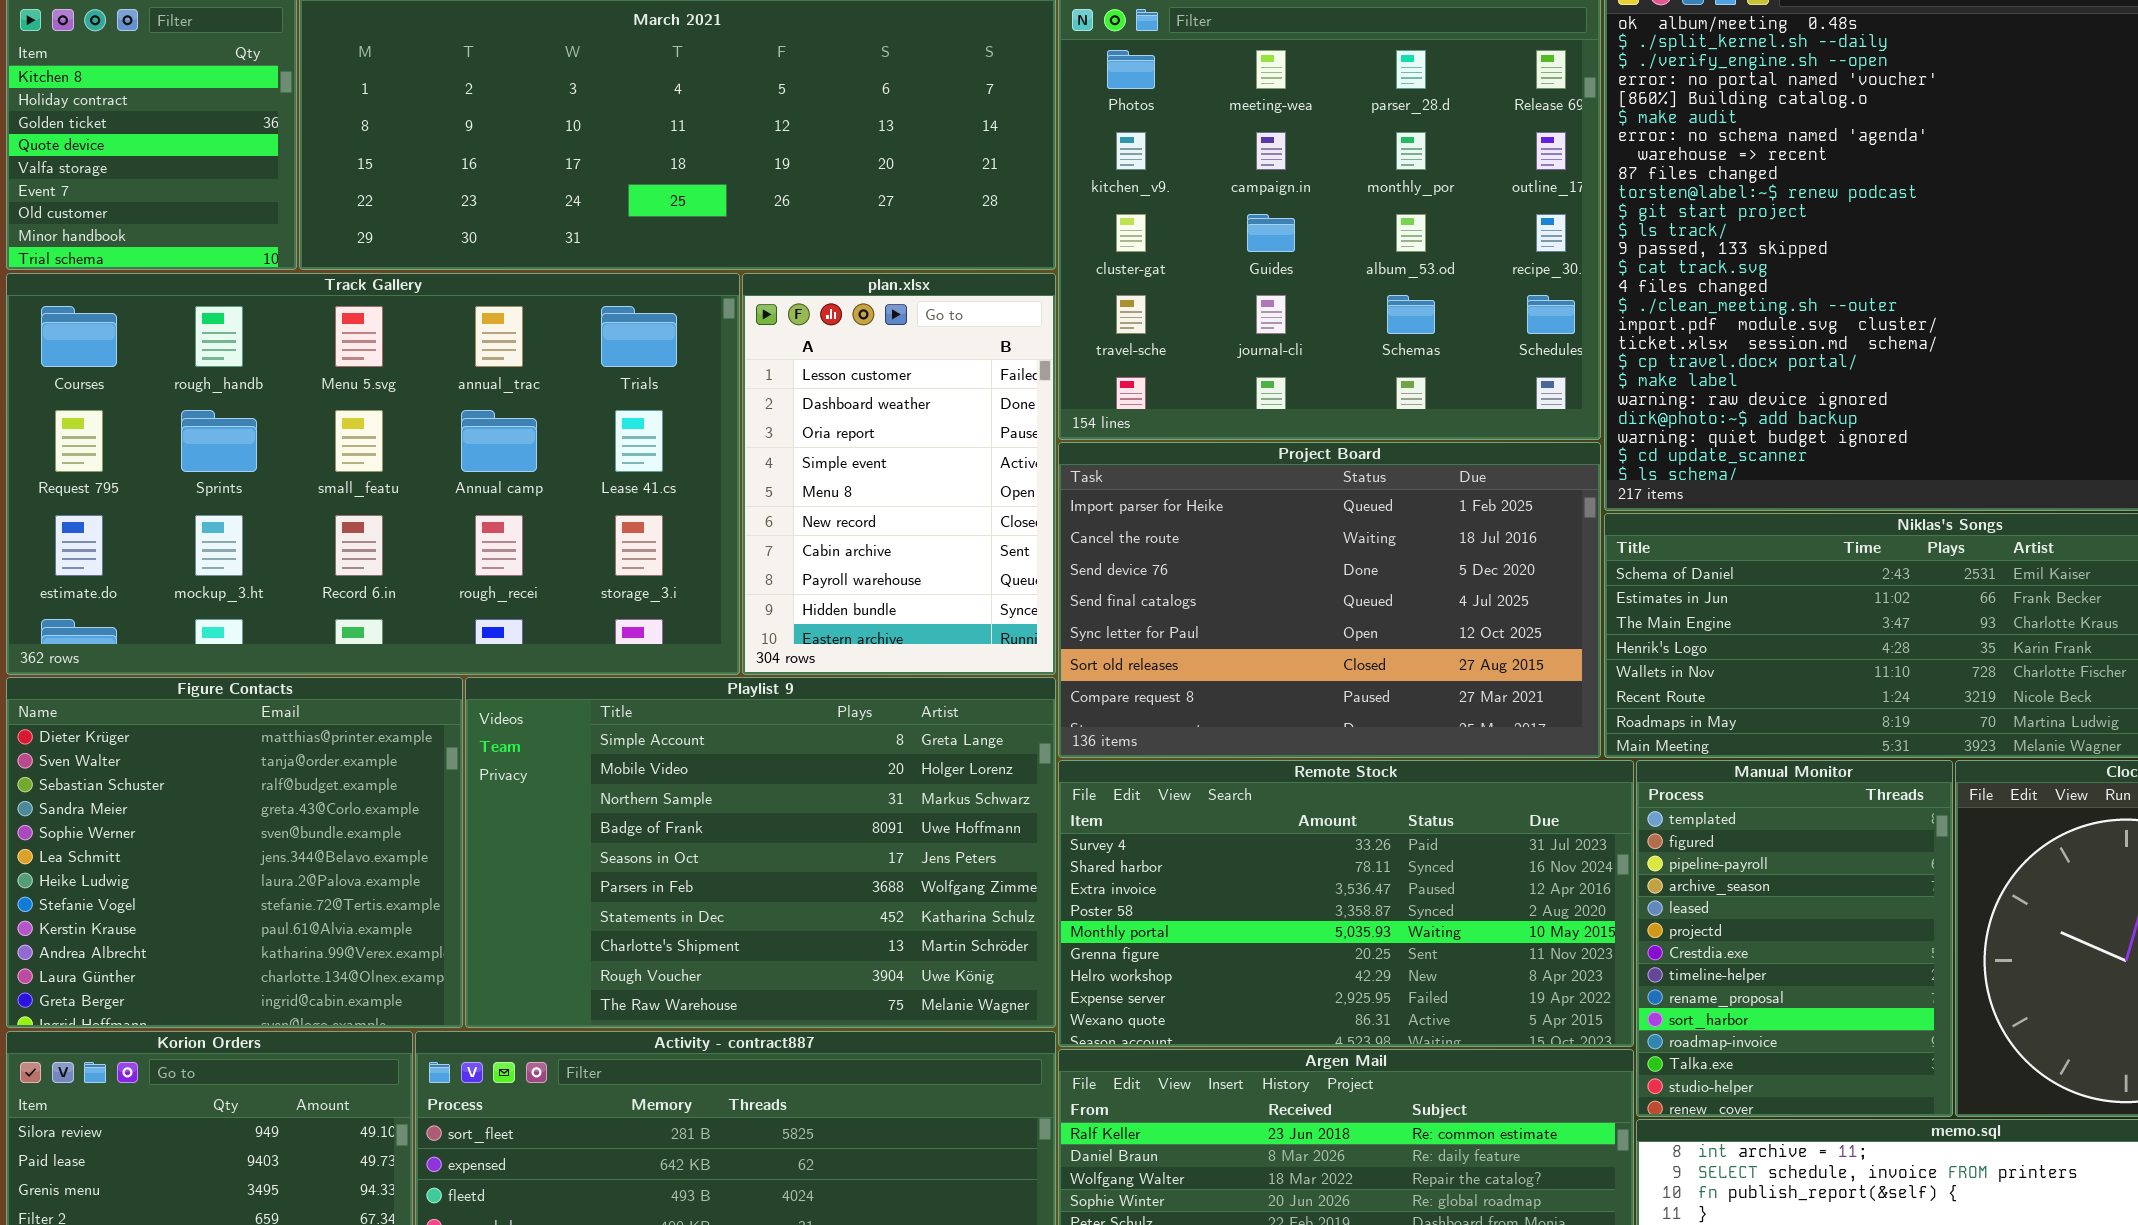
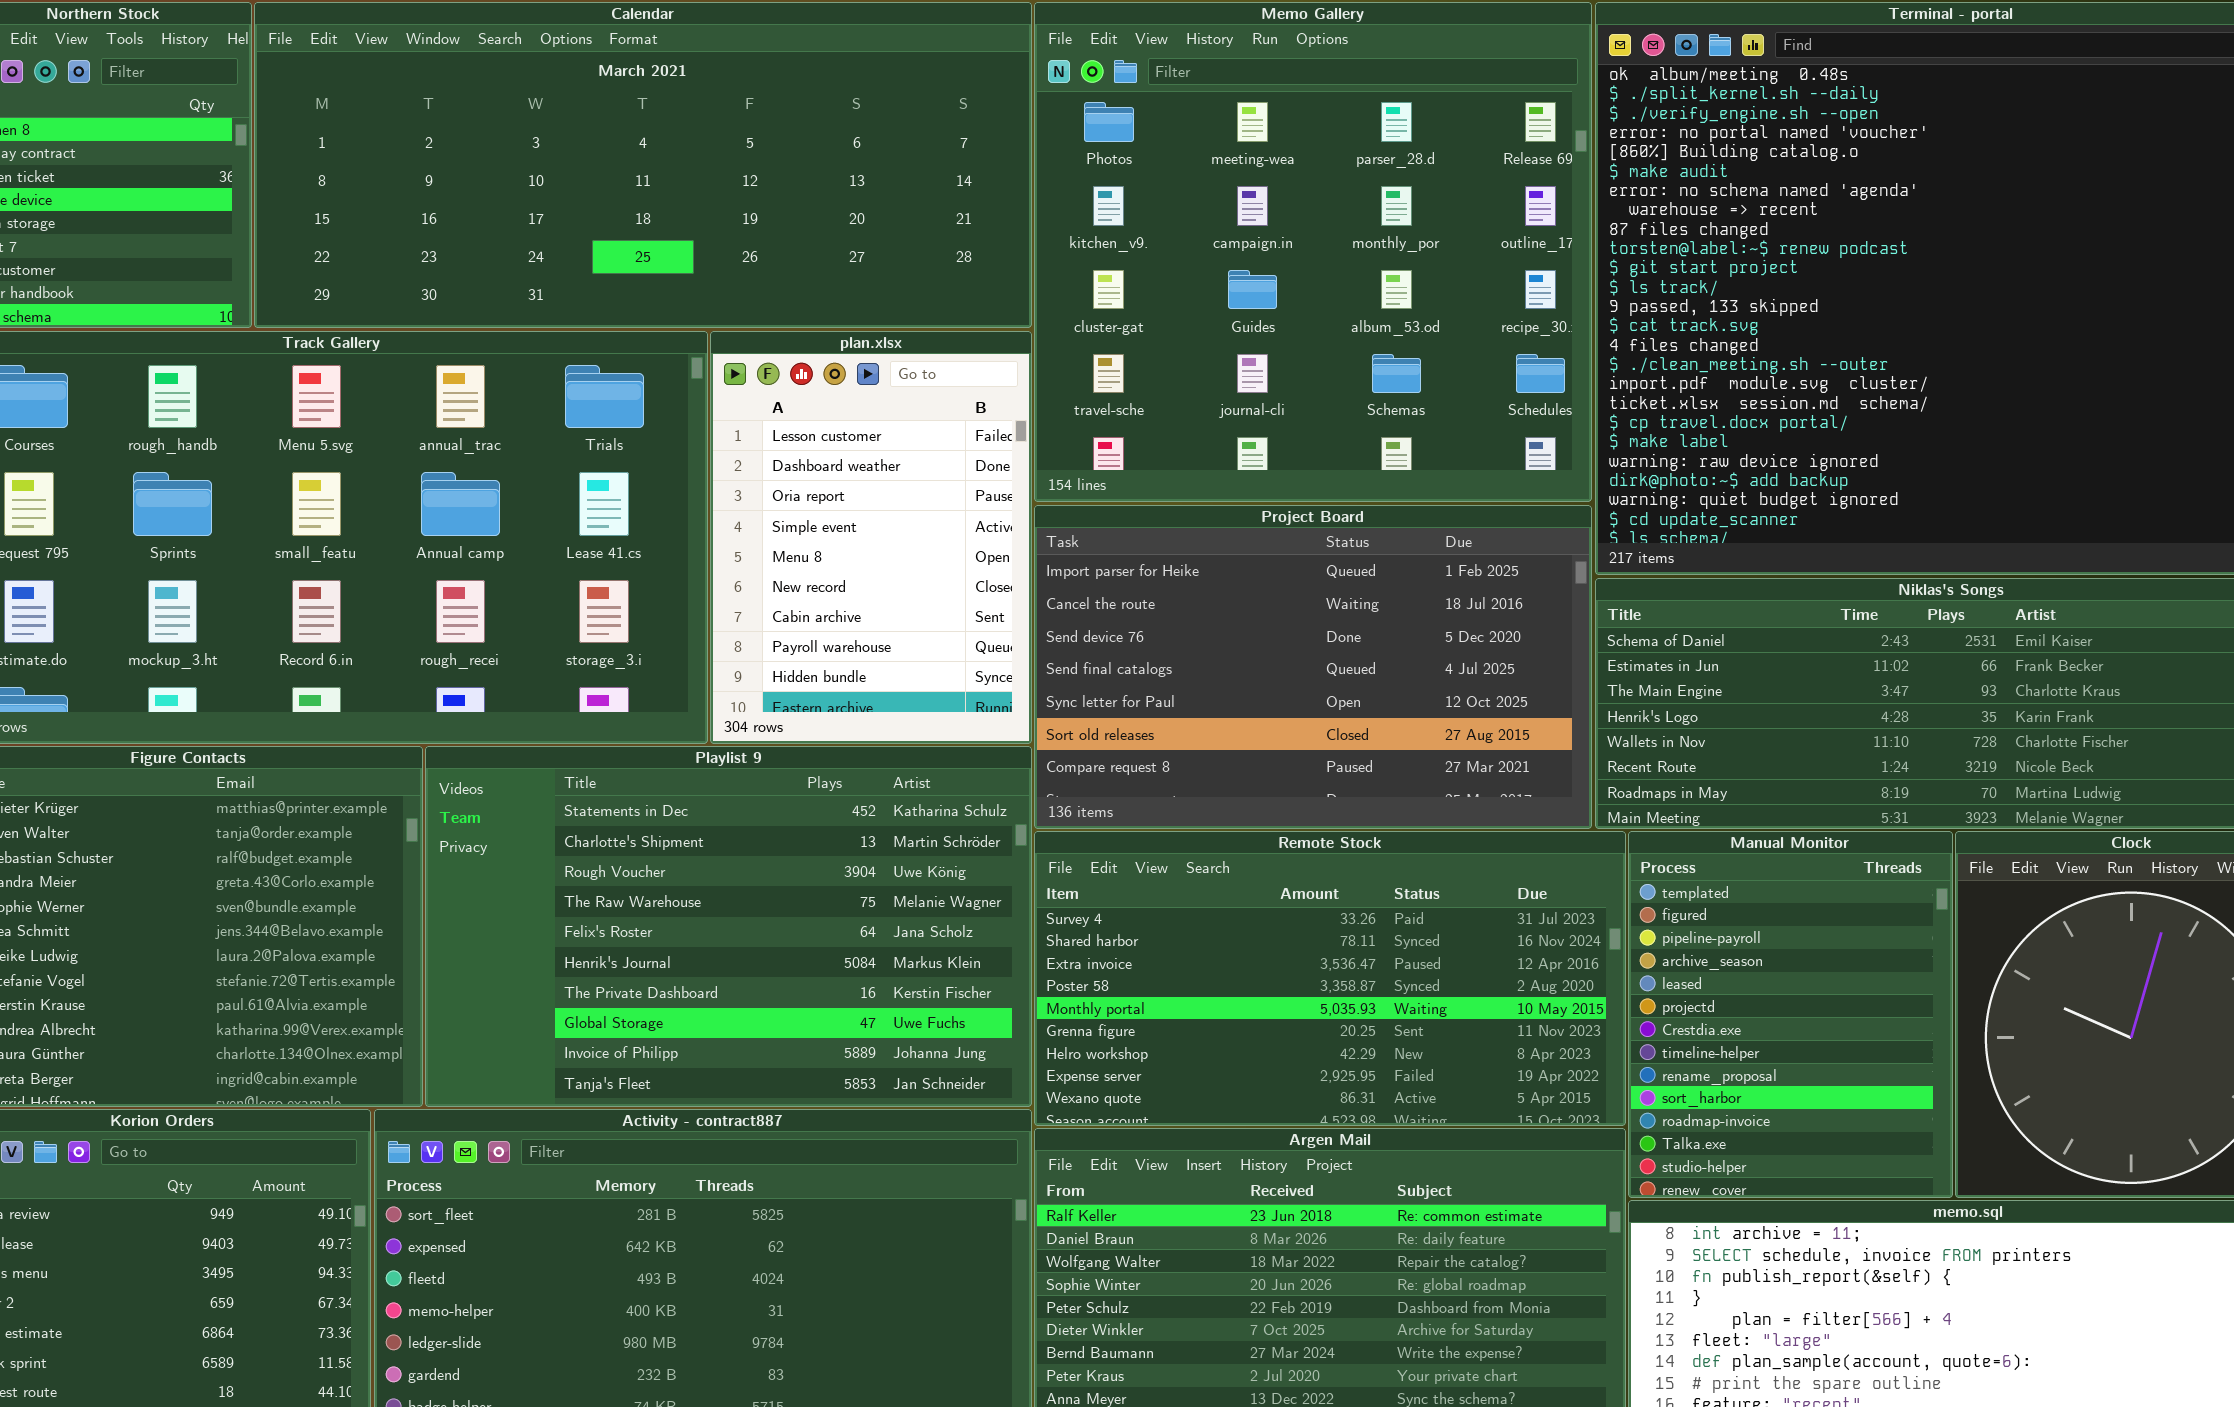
Playlist 9: [465,677,1056,1028] -> [425,746,1032,1107], scrolled down 6 rows

